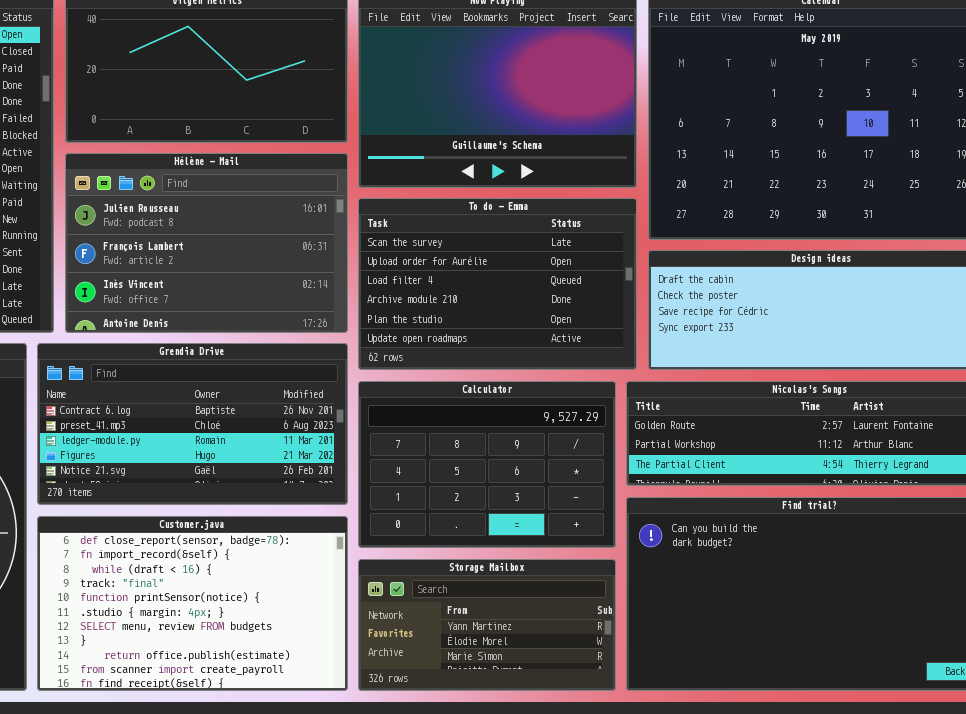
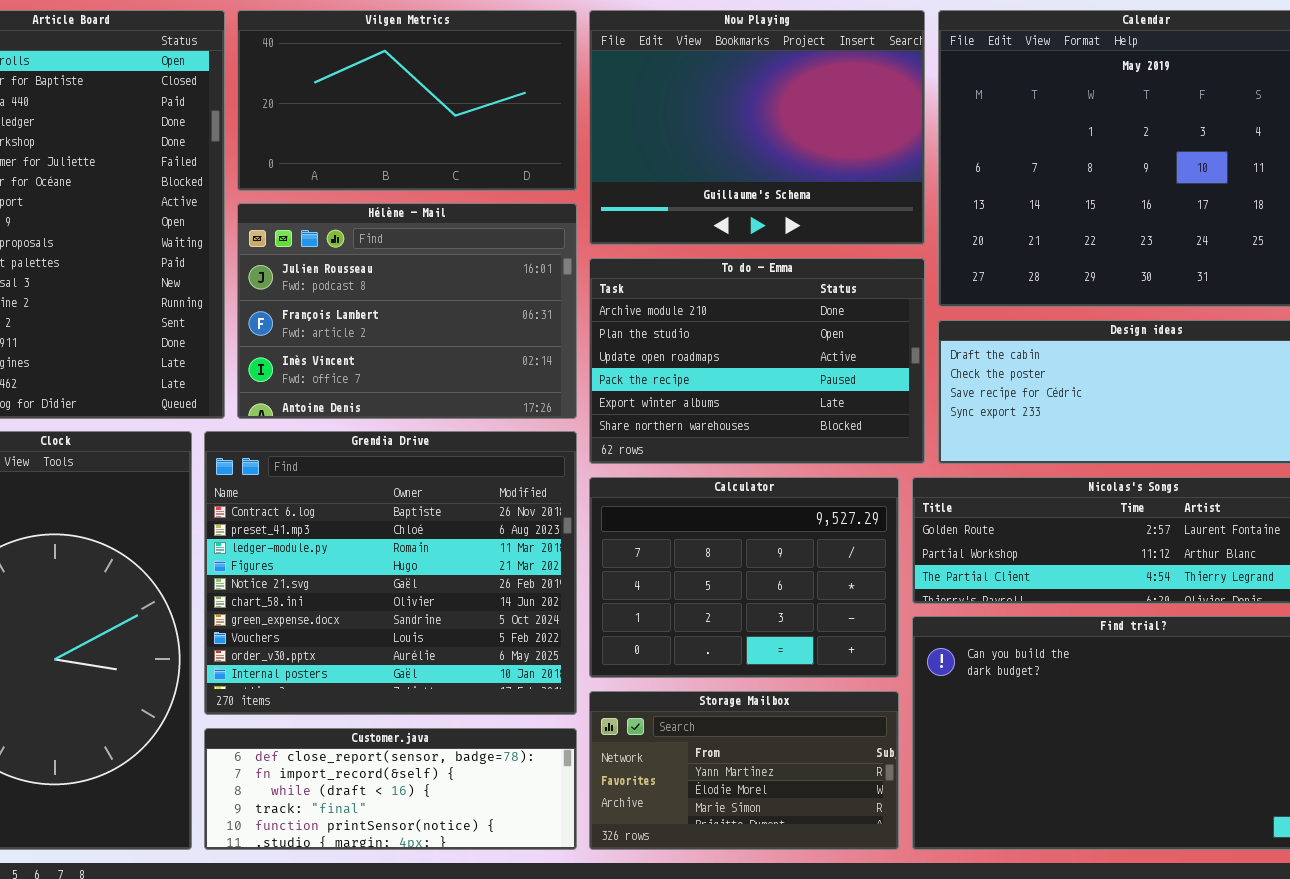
To do - Emma: [358,198,637,370] -> [589,258,925,464], scrolled down 3 rows
Grendia Drive: [37,343,348,505] -> [204,431,577,715], resized
Customer.java: [37,516,348,691] -> [204,728,577,850], resized

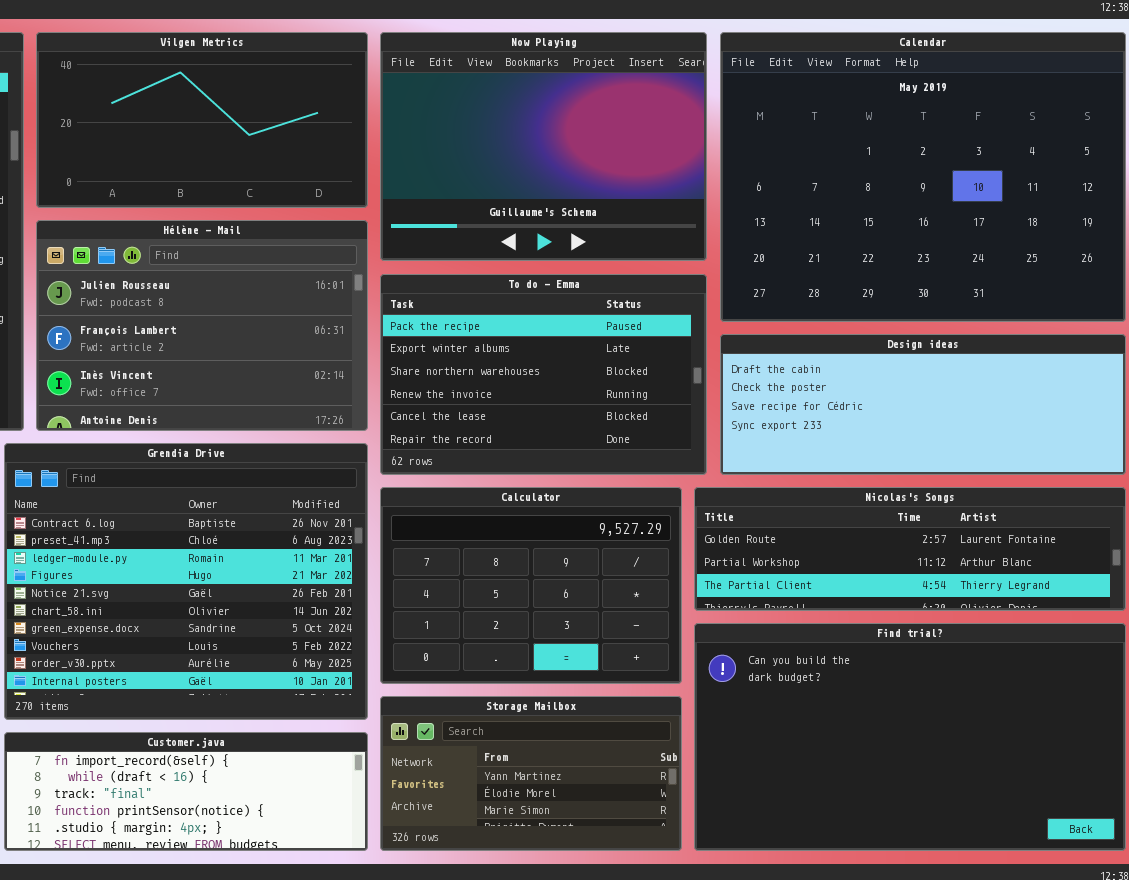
To do - Emma: [589,258,925,464] -> [380,274,707,475], scrolled down 3 rows
Customer.java: [204,728,577,850] -> [4,732,368,851], scrolled down 1 row

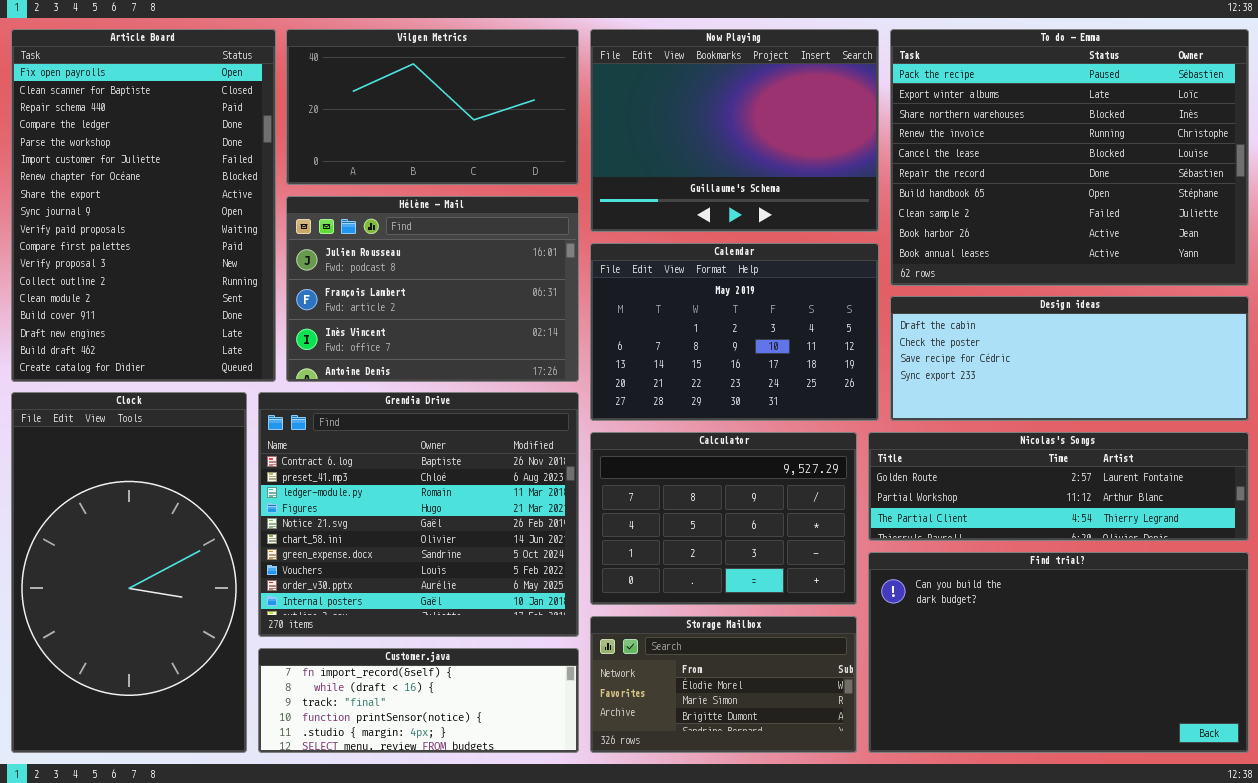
Calendar: [720,32,1126,322] -> [590,243,879,421], moved, resized
To do - Emma: [380,274,707,475] -> [890,29,1249,286], moved, resized
Storage Mailbox: [380,696,682,851] -> [590,616,857,753], scrolled down 1 row

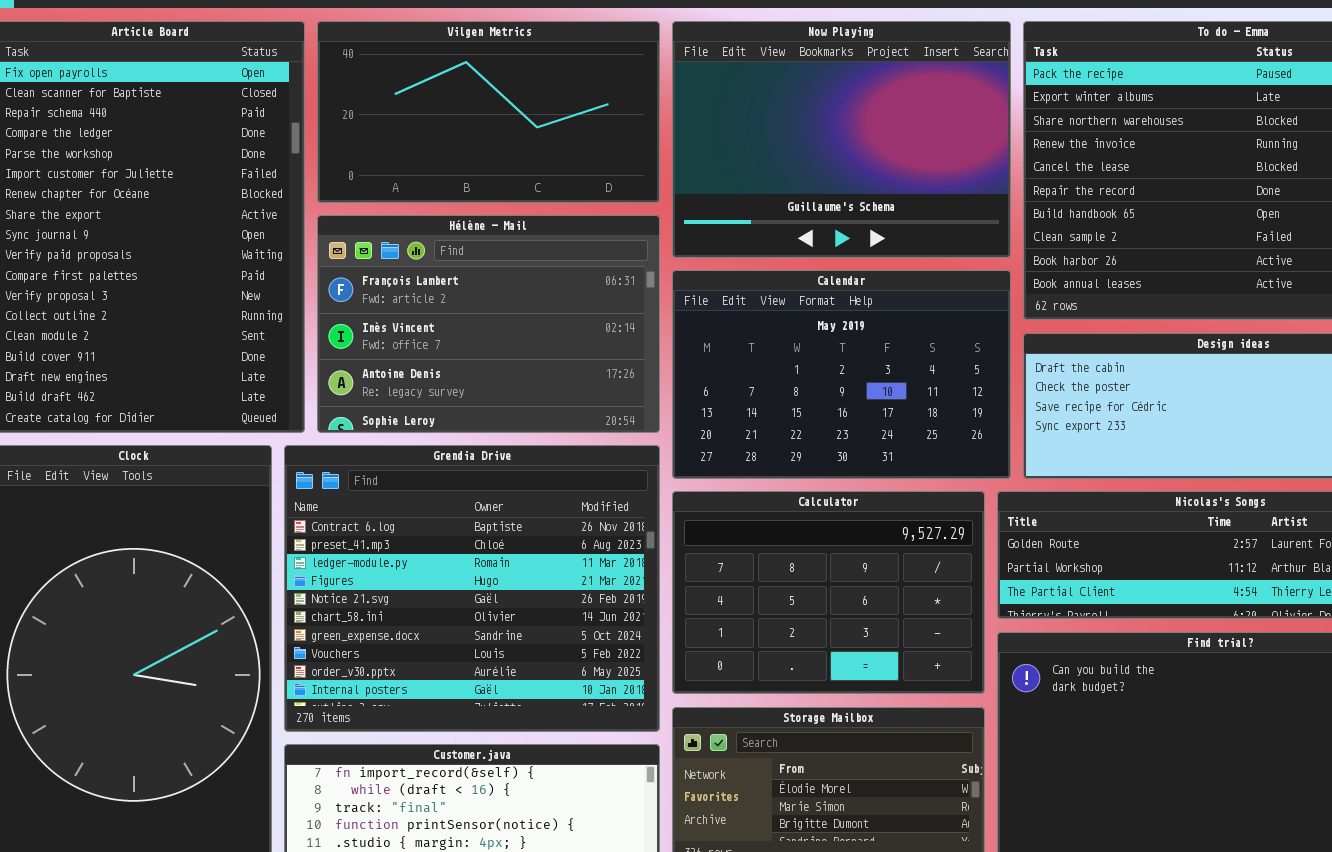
Hélène - Mail: [286,196,579,382] -> [317,215,660,433], scrolled down 1 row

